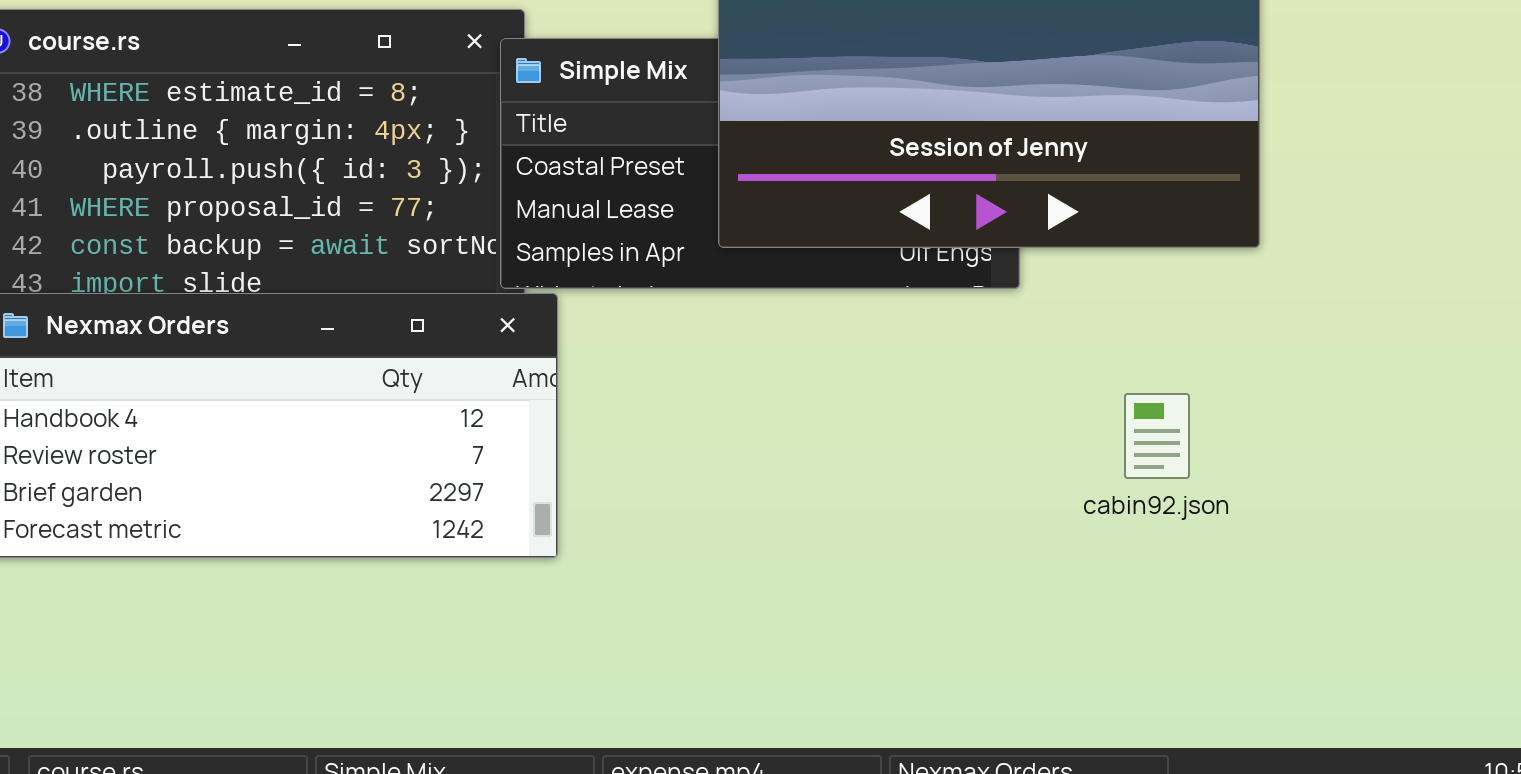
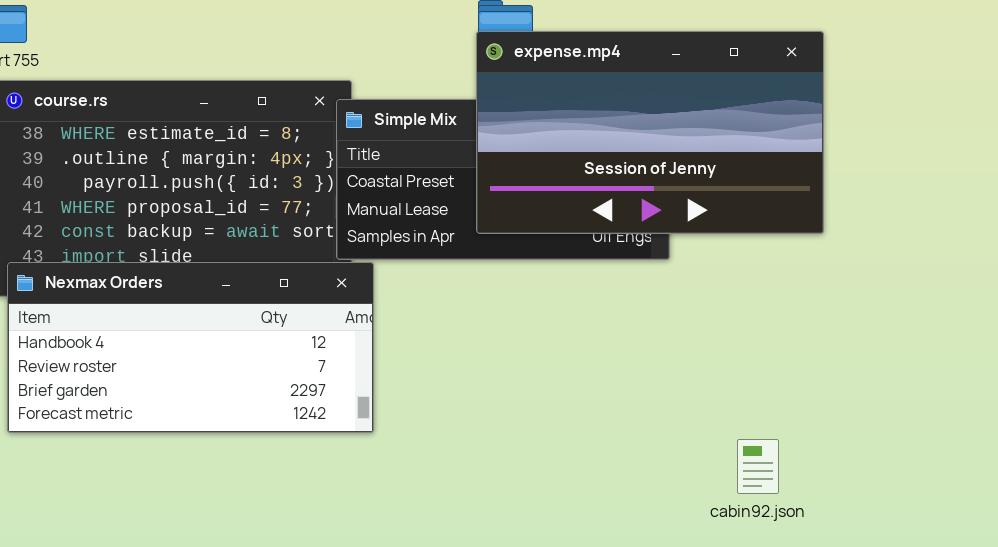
cabin92.json: [1124,393,1190,479] -> [737,439,779,494], moved

